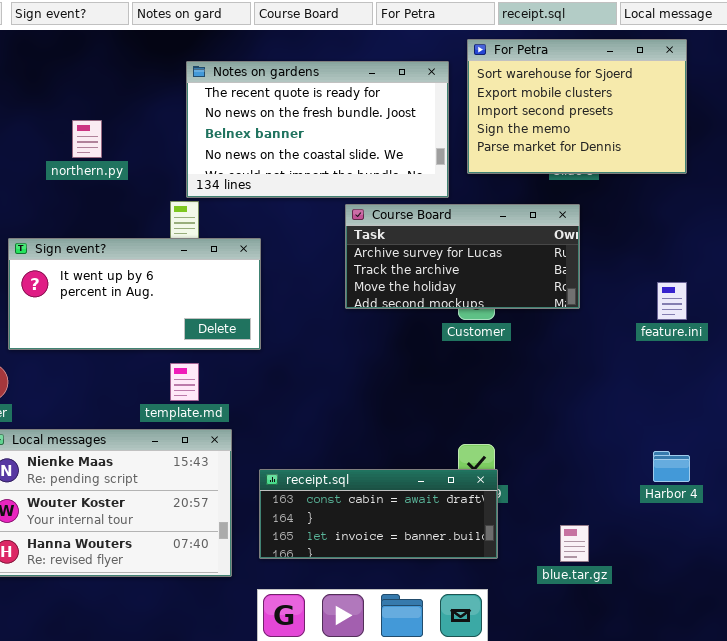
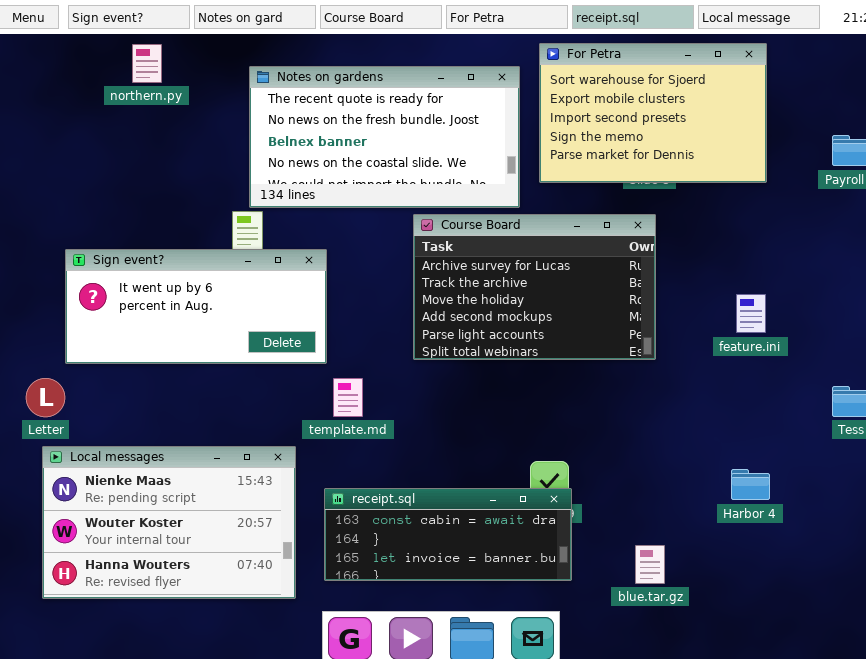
northern.py: [72,120,102,158] -> [132,44,162,83], moved
Course Board: [345,204,580,309] -> [413,214,656,360], resized
template.md: [170,363,199,401] -> [333,378,363,417], moved

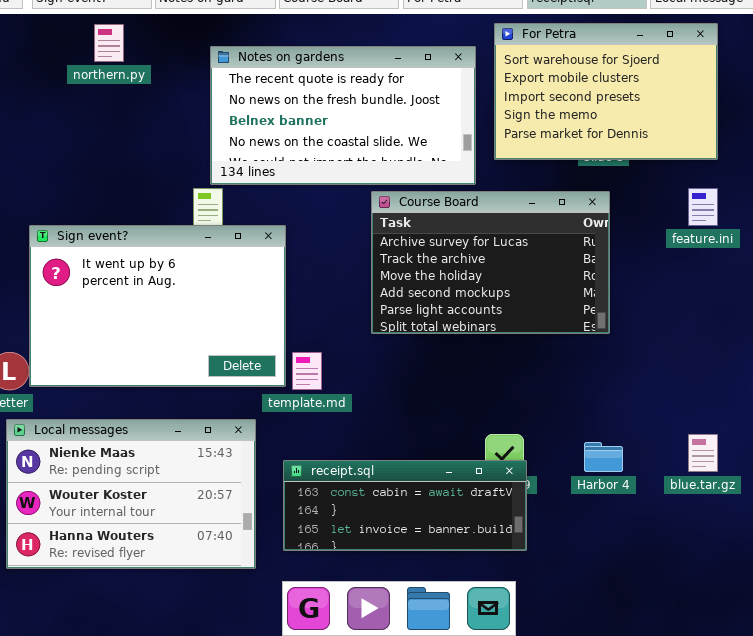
Sign event?: [65,249,327,364] -> [29,225,286,387], resized
feature.ini: [736,294,766,333] -> [688,188,718,226], moved
Harbor 4: [731,469,770,500] -> [584,442,623,472], moved
blue.tar.gz: [635,545,665,584] -> [688,434,718,472], moved

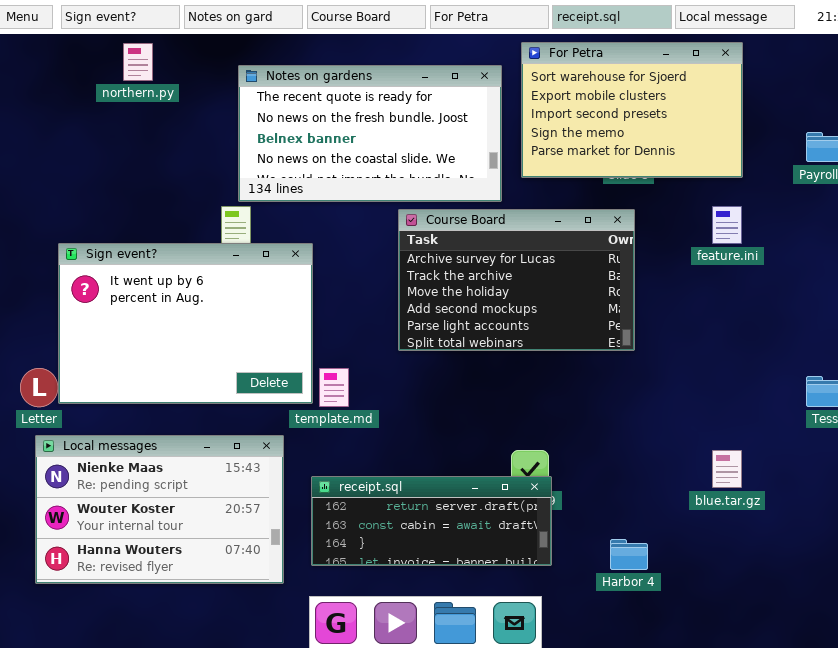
Harbor 4: [584,442,623,472] -> [610,539,648,570], moved
receipt.sql: [283,460,527,551] -> [311,476,552,566], scrolled up 1 row

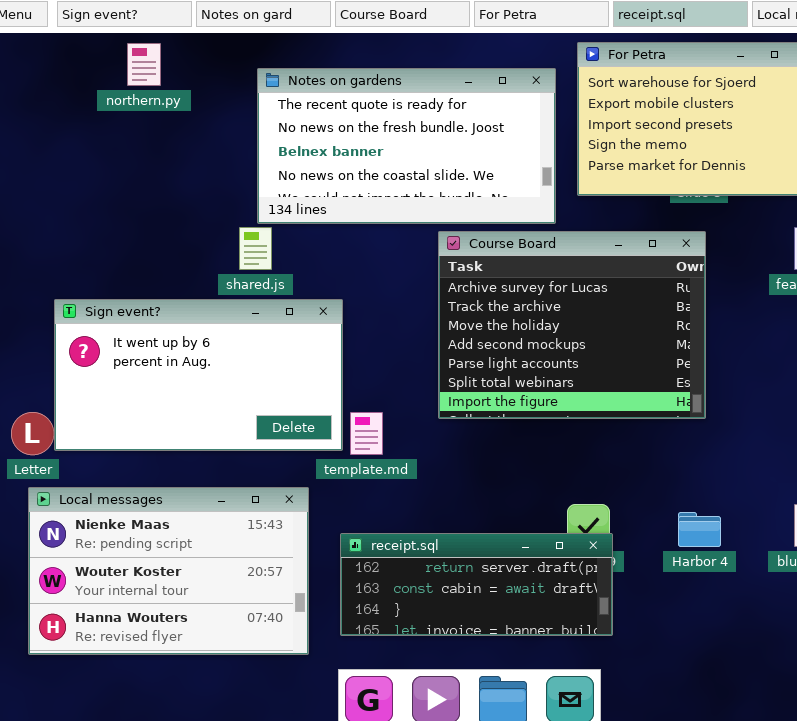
Course Board: [398,209,635,351] -> [438,231,706,419], resized
Sign event?: [58,243,313,404] -> [54,299,343,451], resized
Harbor 4: [610,539,648,570] -> [678,512,721,547], moved

